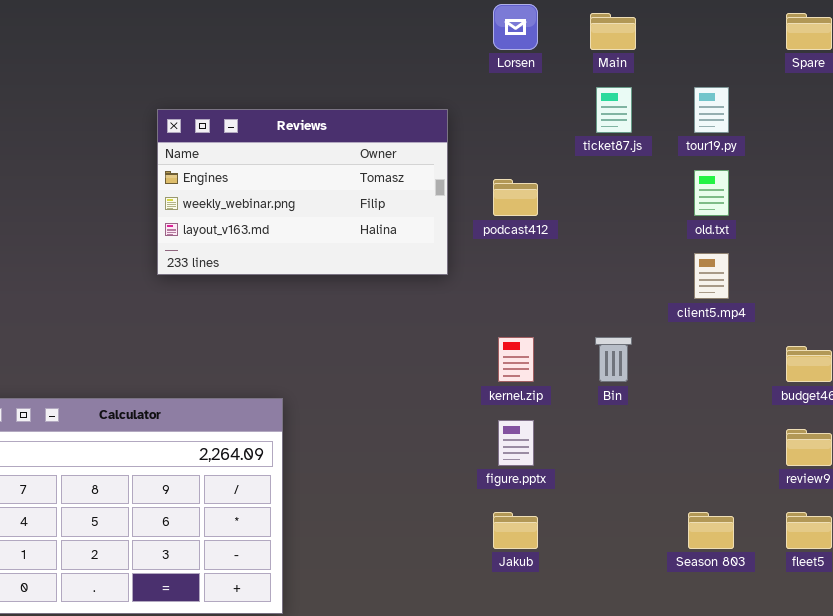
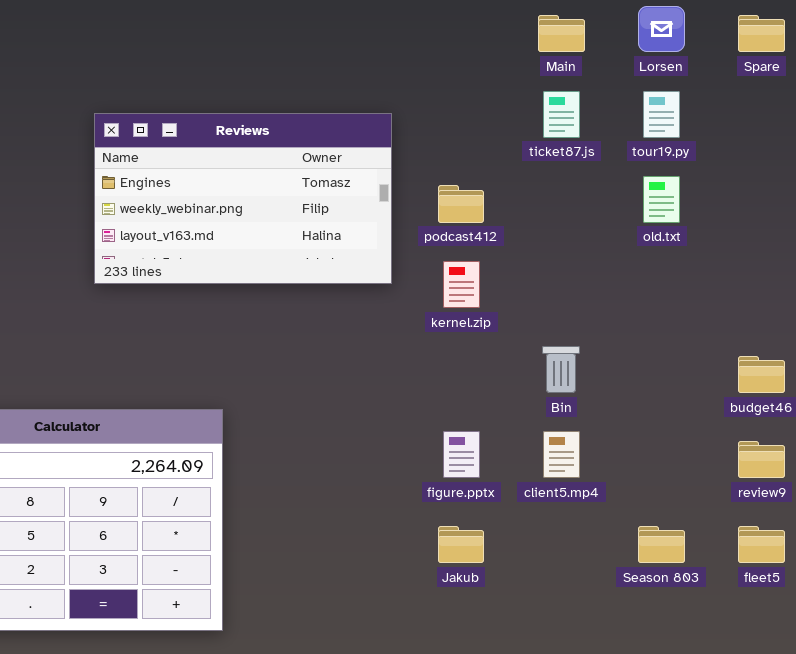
Lorsen: [493,4,538,50] -> [638,6,685,52], moved
client5.mp4: [694,253,729,299] -> [543,431,580,478], moved
kernel.zip: [498,337,534,382] -> [443,261,480,308], moved

